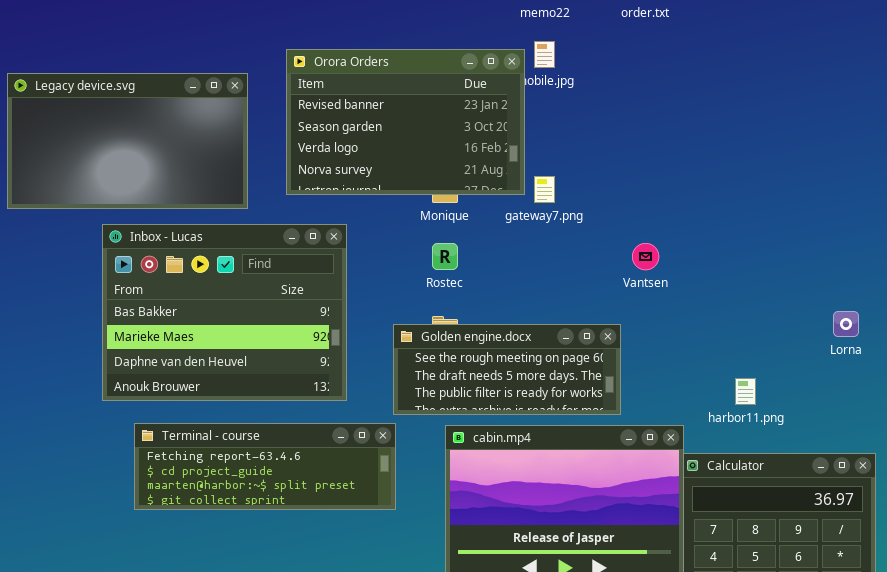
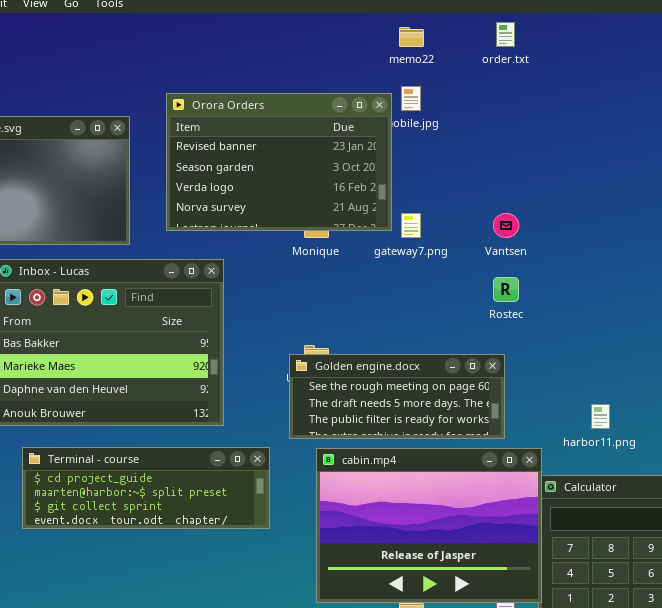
Rostec: [432,243,458,270] -> [493,277,519,302], moved
Vantsen: [632,243,659,270] -> [493,213,519,238], moved
Golden engine.docx: [393,324,621,415] -> [289,354,505,439], moved
Terminal - course: [134,423,396,510] -> [22,447,270,529], scrolled down 1 row

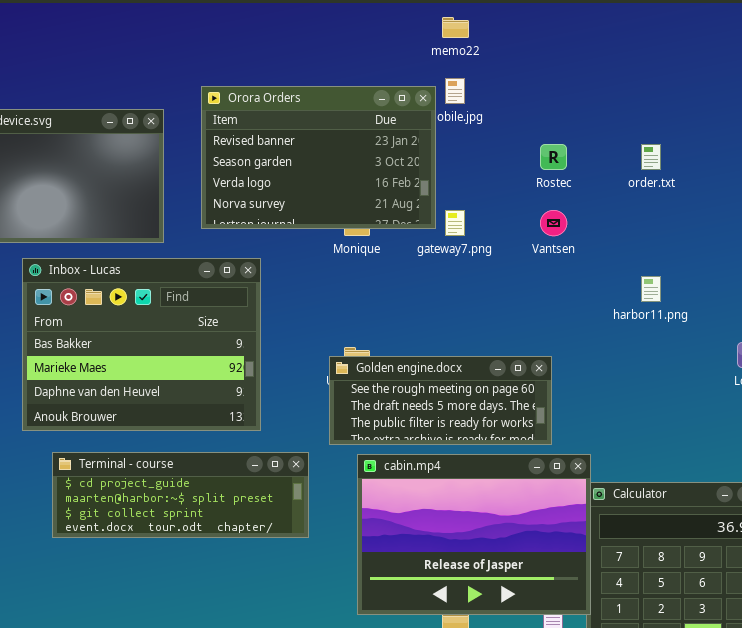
order.txt: [496,22,515,47] -> [641,144,661,170], moved
Rostec: [493,277,519,302] -> [540,144,567,170], moved
harbor11.png: [591,404,610,429] -> [641,276,661,302], moved

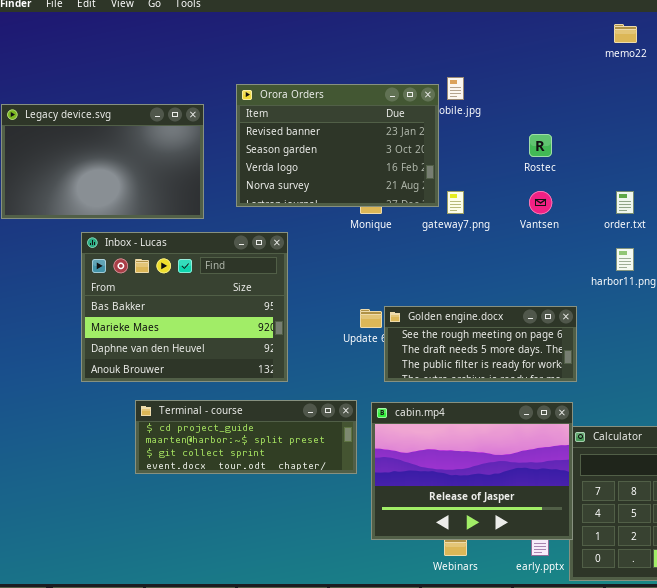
memo22: [442,17,469,38] -> [614,24,637,43], moved
order.txt: [641,144,661,170] -> [616,191,634,214], moved
Golden engine.docx: [329,356,552,445] -> [384,306,577,382], moved
Terminal - course: [52,452,309,538] -> [135,400,357,474], moved

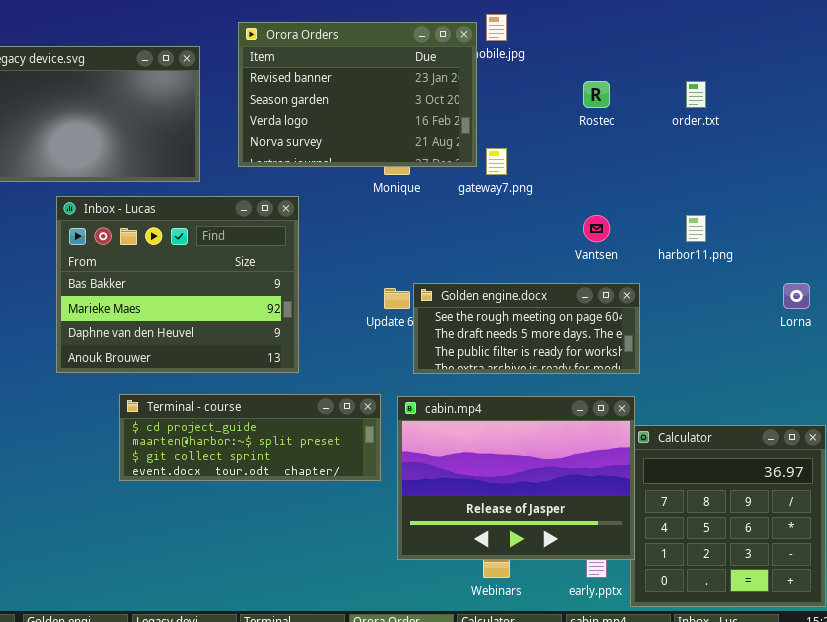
Vantsen: [529,191,552,214] -> [583,215,610,242], moved
order.txt: [616,191,634,214] -> [686,81,706,108], moved

